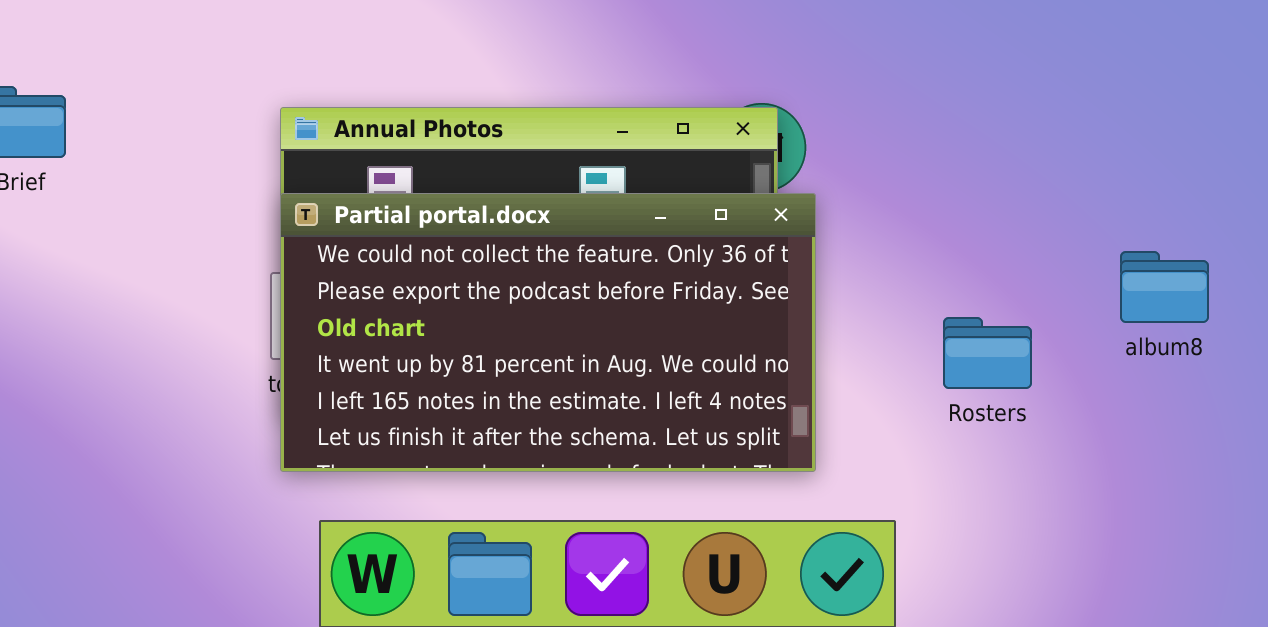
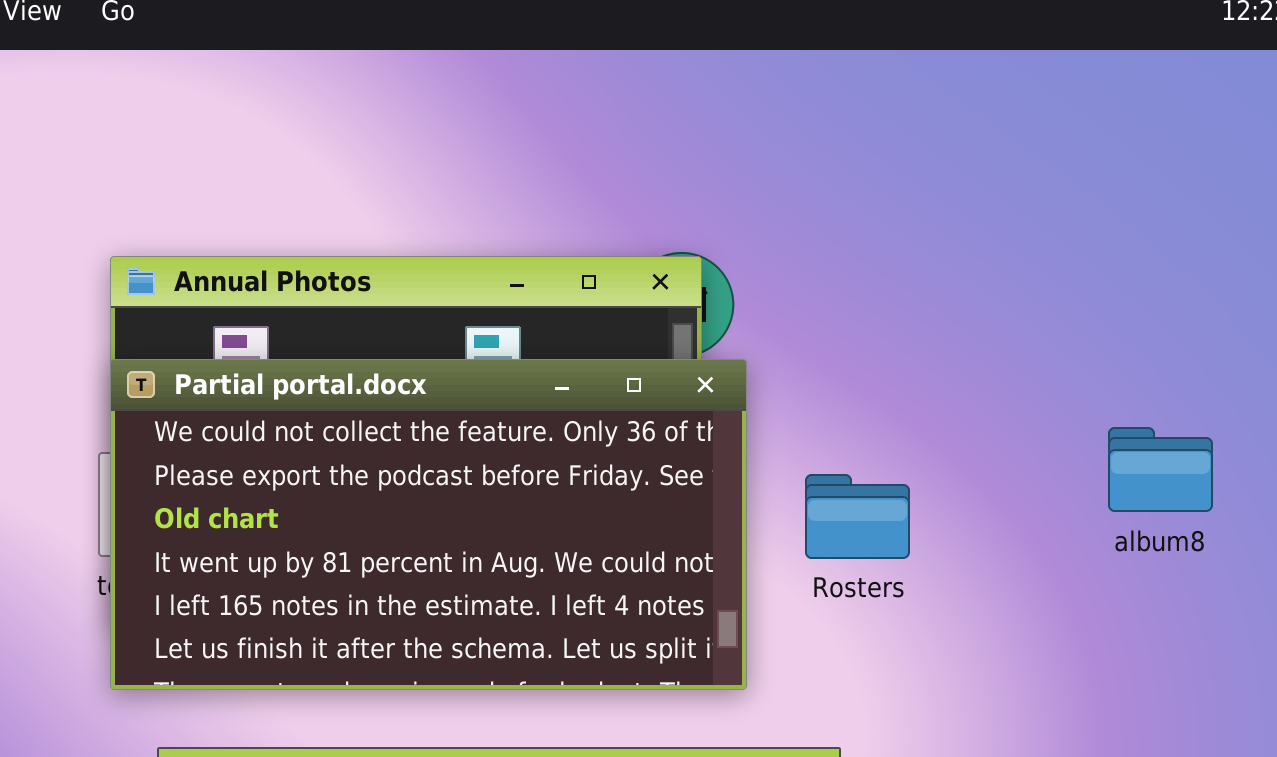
Rosters: [943,317,1032,389] -> [805,474,910,559], moved

